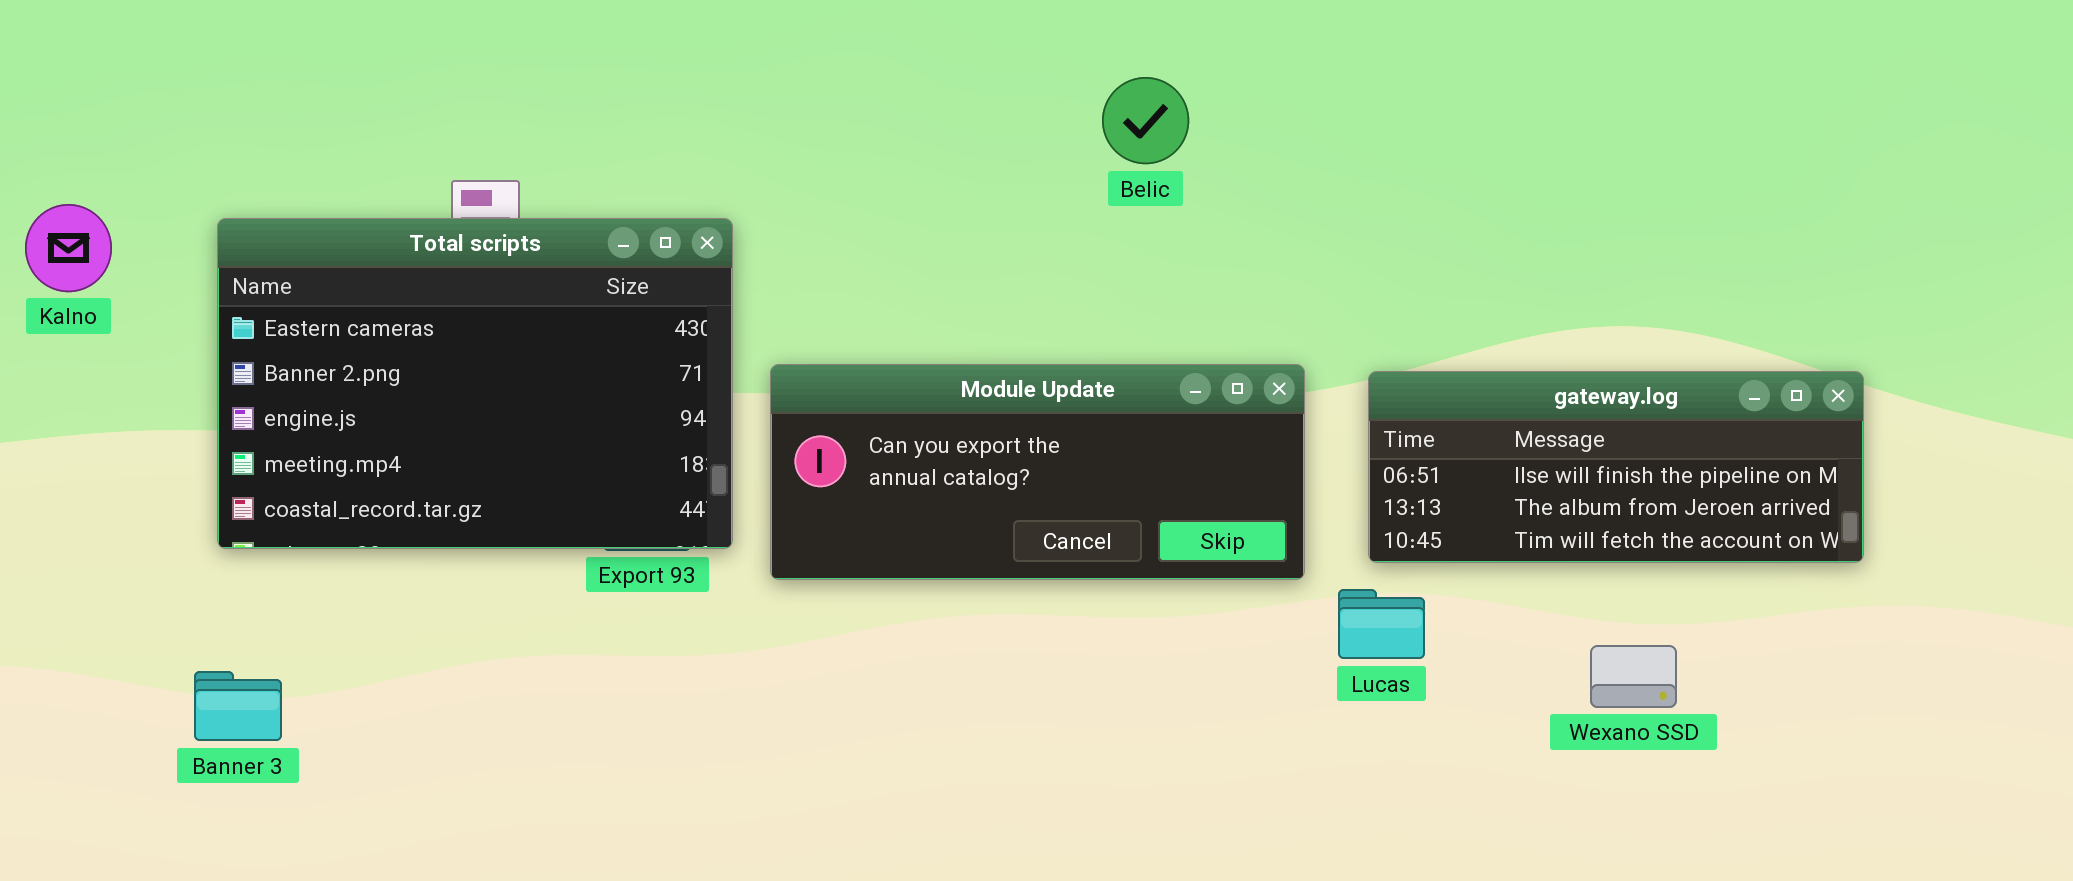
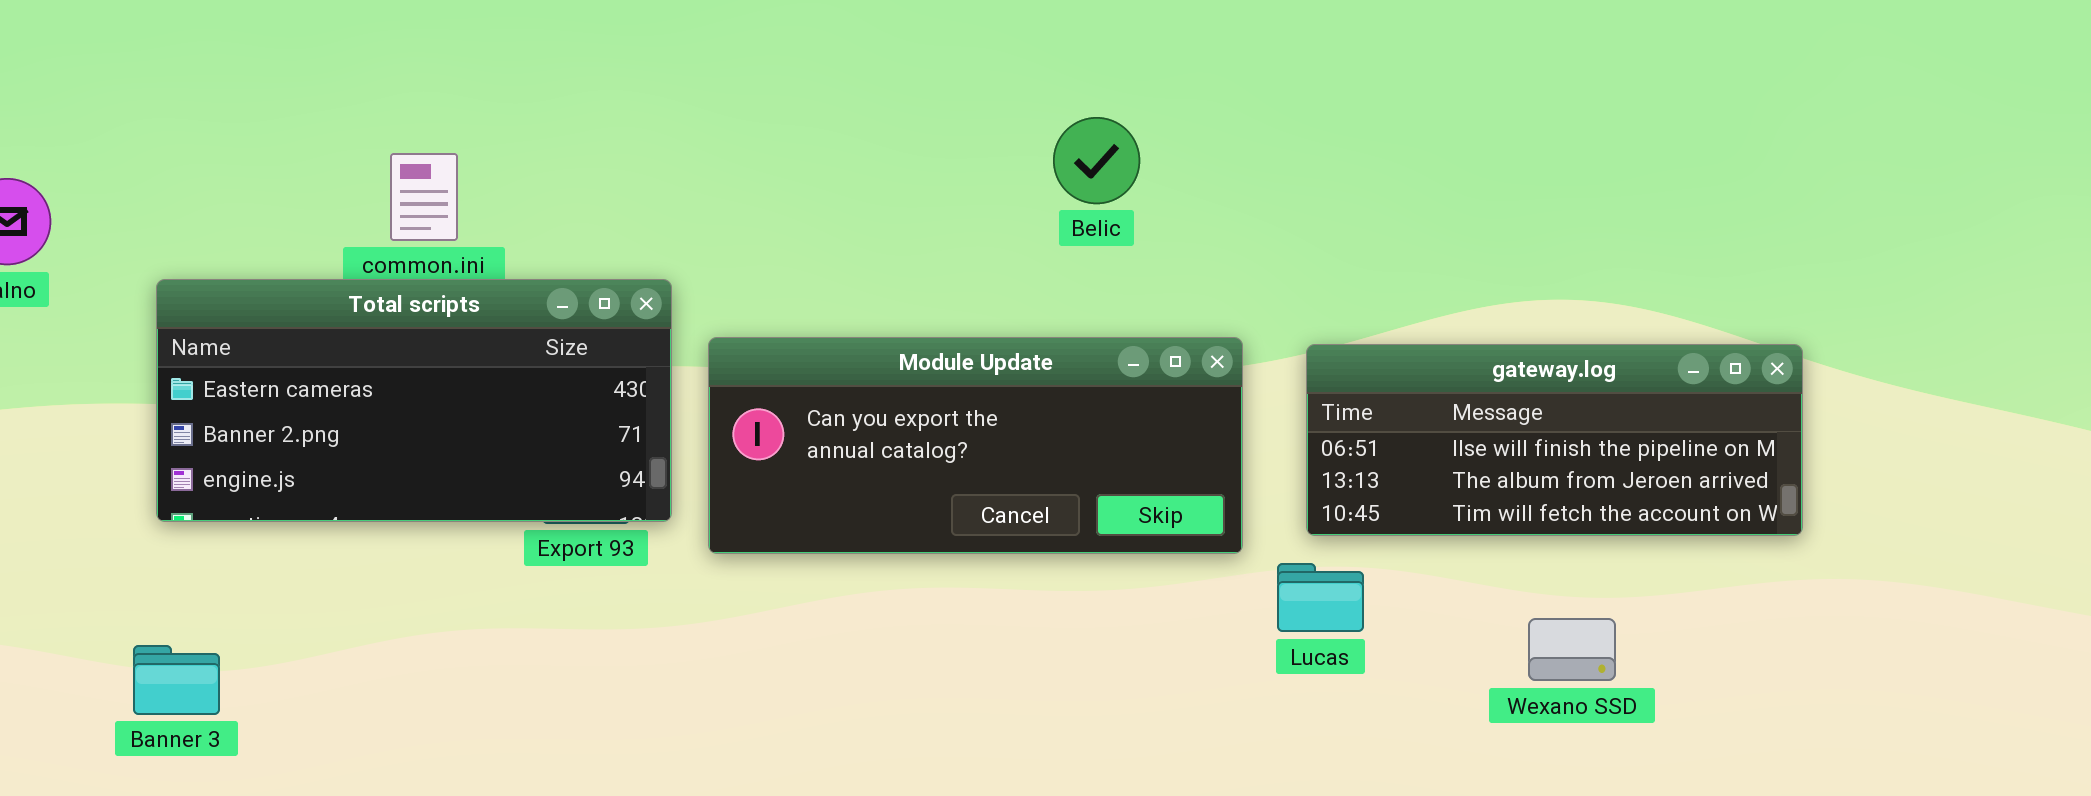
Belic: [1102,77,1189,164] -> [1053,117,1140,204], moved
Total scripts: [217,218,733,549] -> [156,279,672,522], resized

